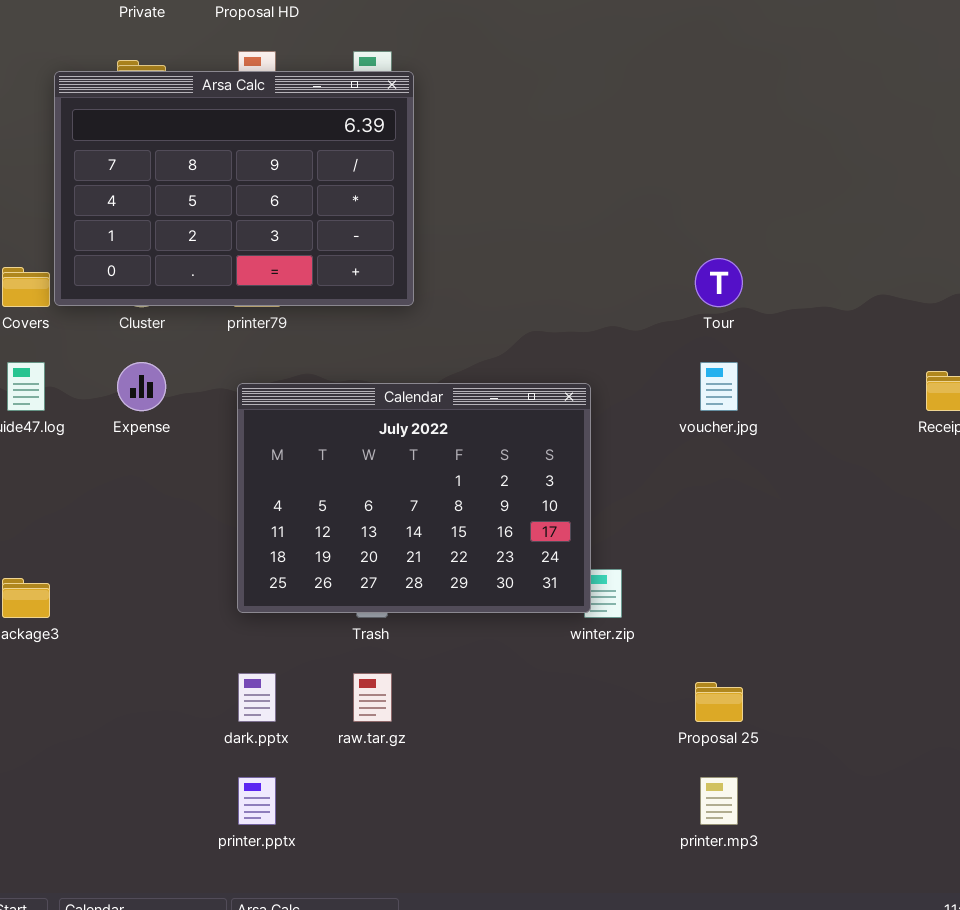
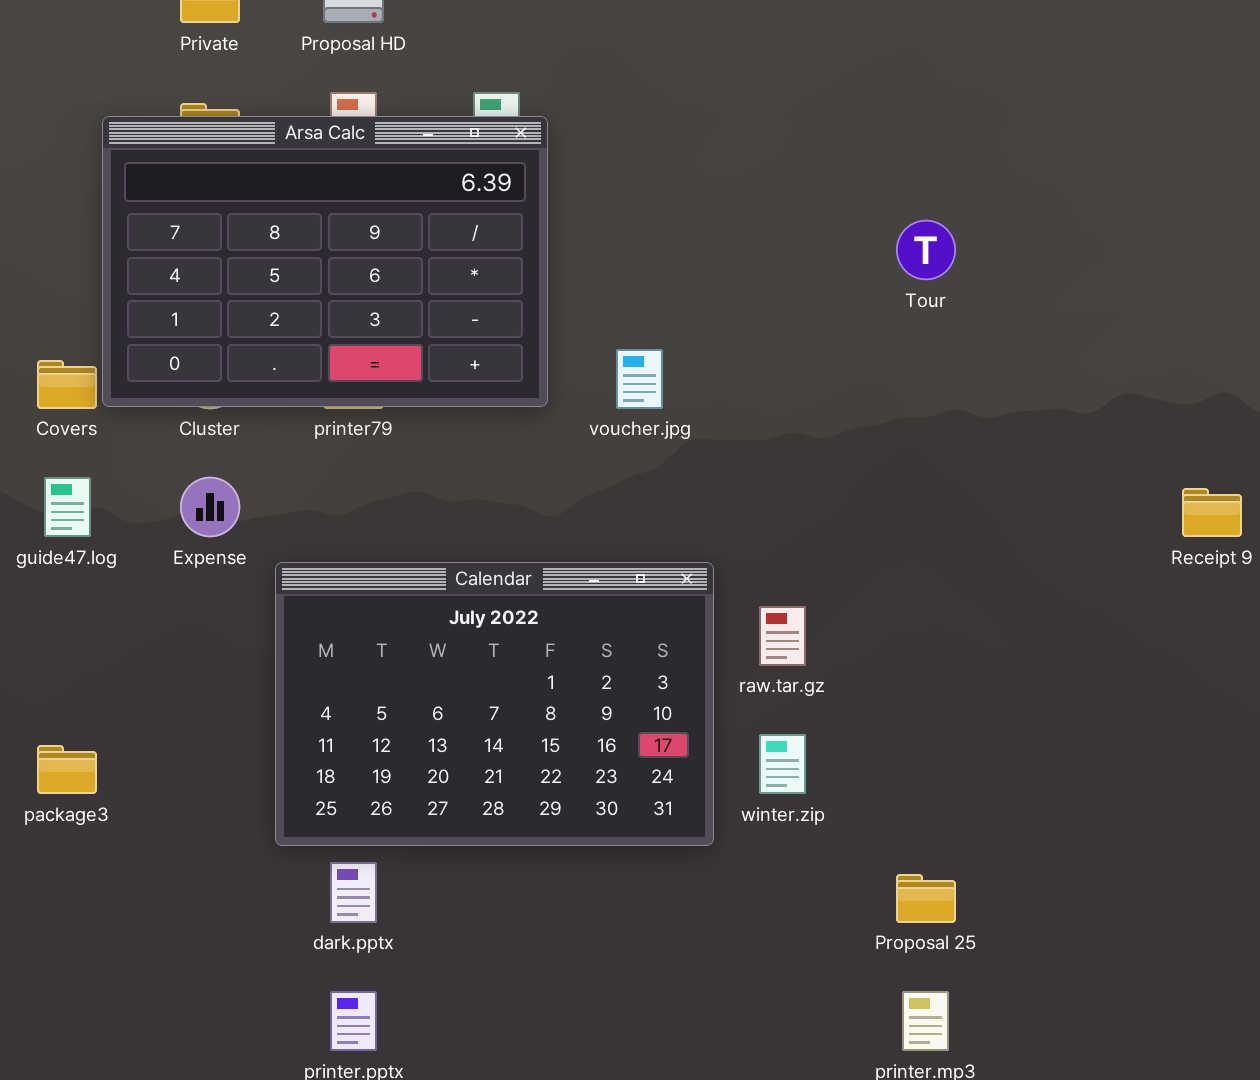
Tour: [695,258,743,307] -> [896,220,956,280], moved
voucher.jpg: [700,362,738,411] -> [616,349,663,409], moved
Calendar: [237,383,591,613] -> [275,562,714,846], moved
raw.tar.gz: [353,673,392,722] -> [759,606,806,666], moved

